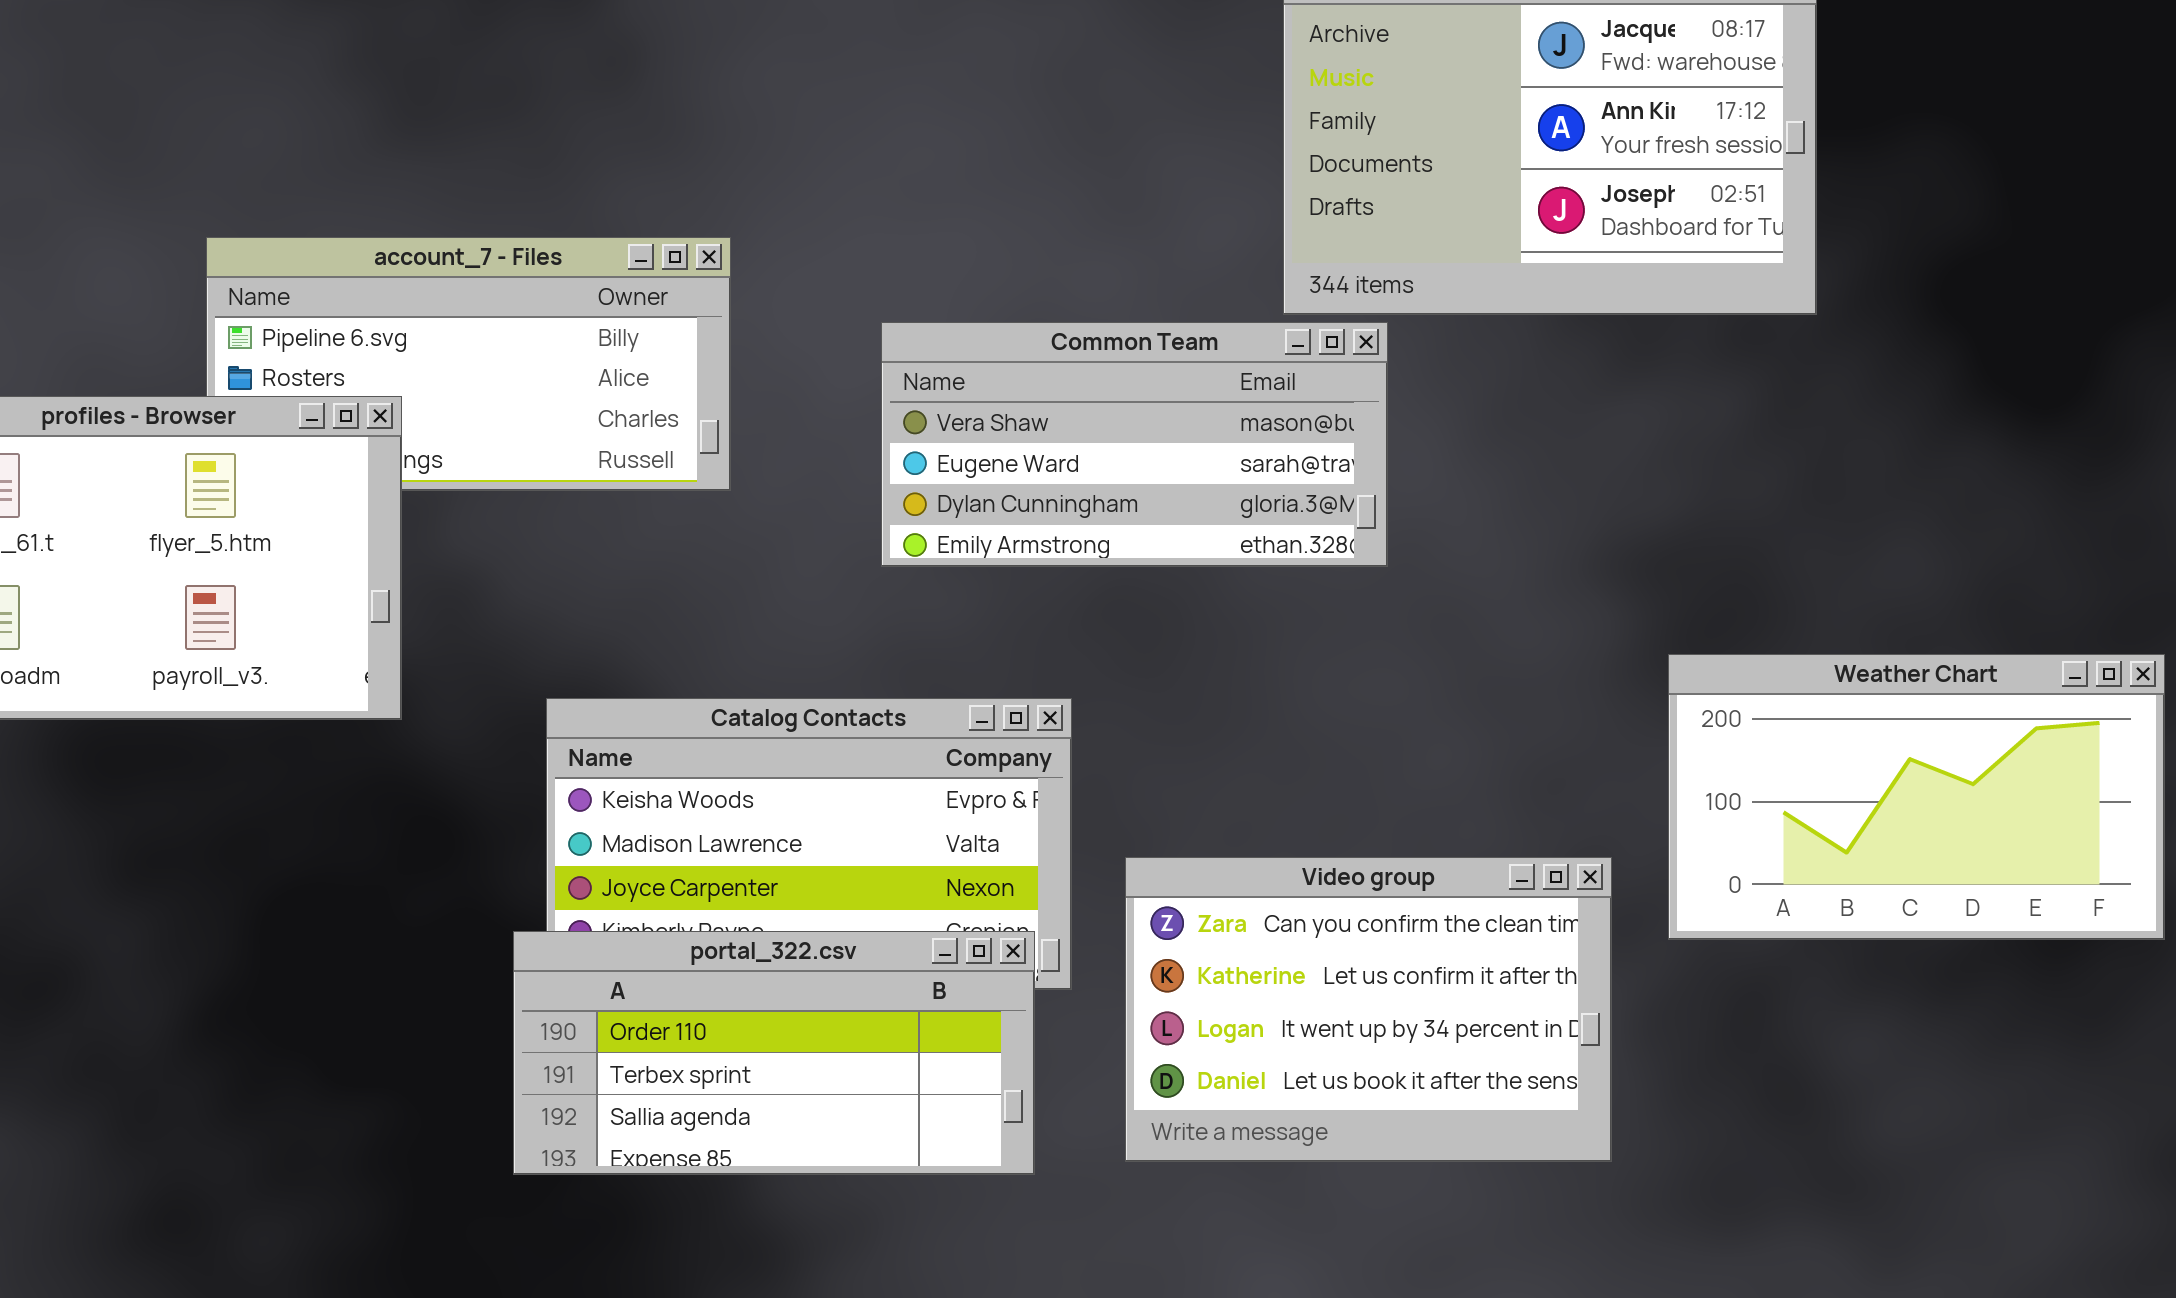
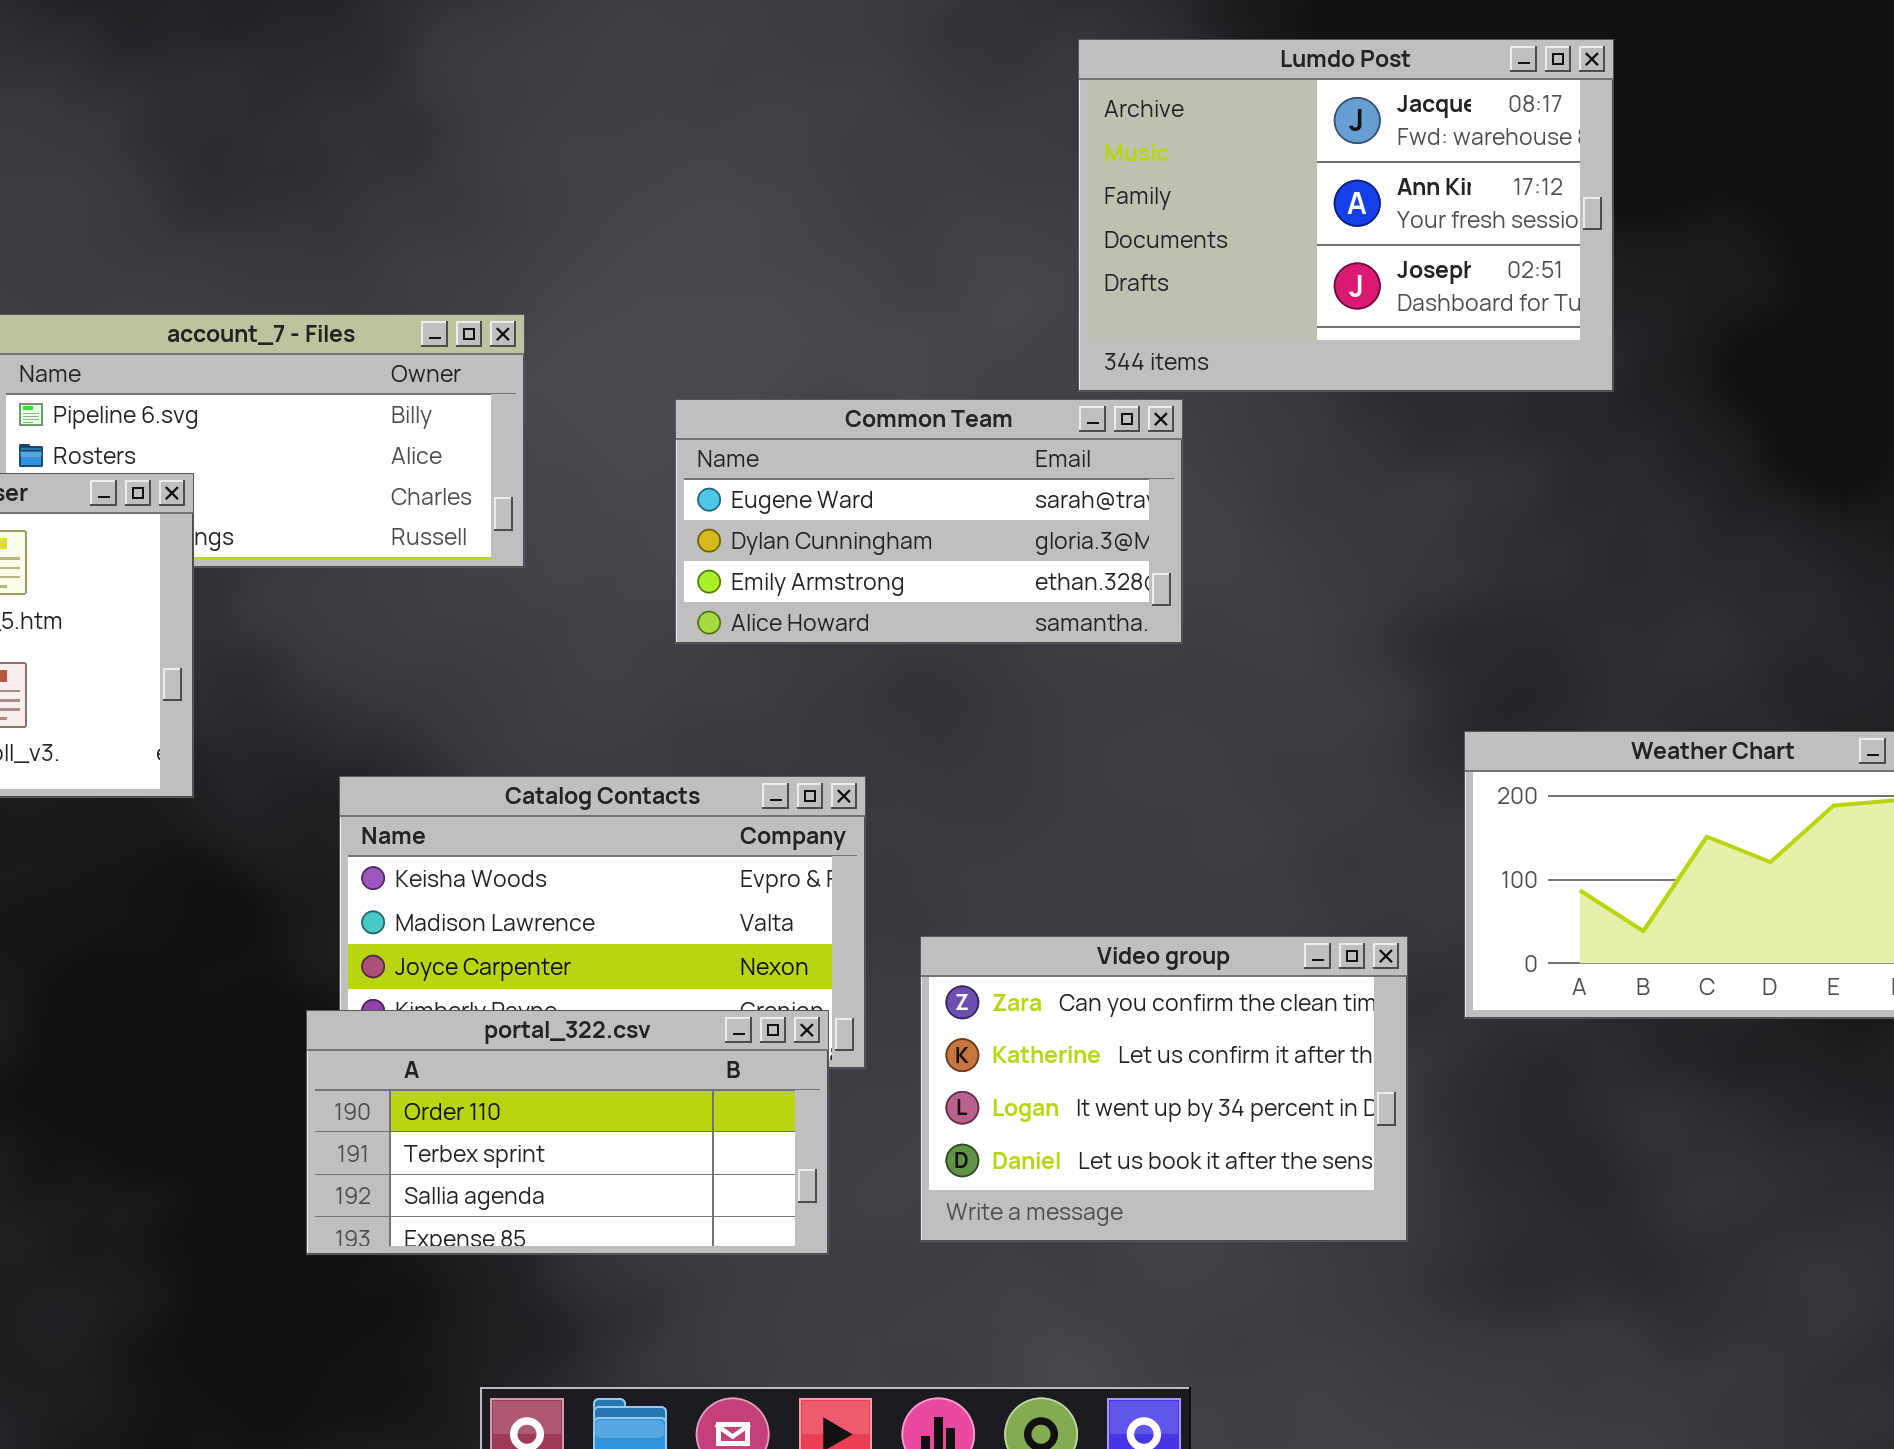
Common Team: [881,322,1388,567] -> [675,399,1183,644], scrolled down 1 row

